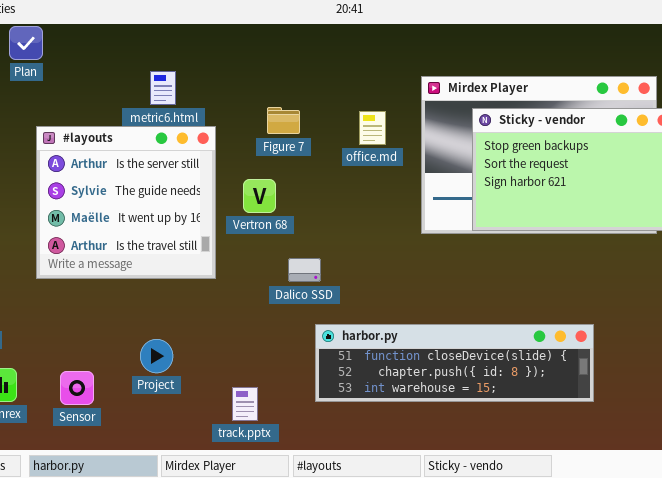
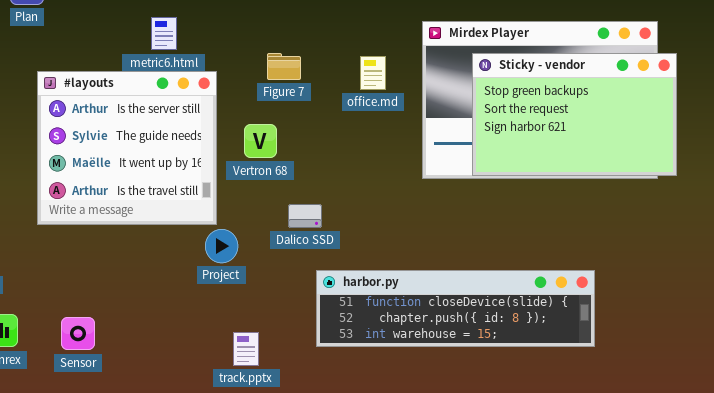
Project: [140,339,173,373] -> [205,229,238,263], moved

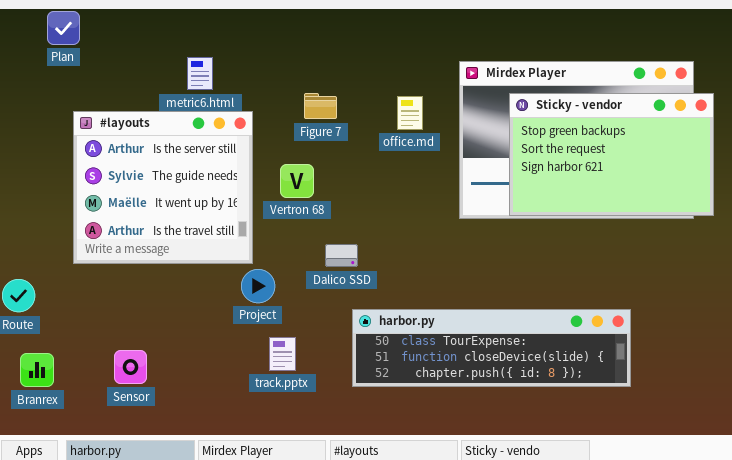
harbor.py: [316,270,595,347] -> [352,309,631,387], scrolled up 1 row
Sensor: [61,317,95,350] -> [114,350,147,384], moved
track.pptx: [233,332,259,366] -> [269,337,296,371], moved

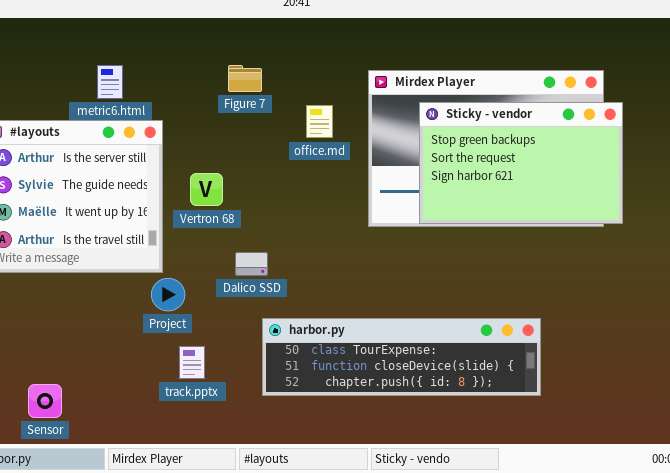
Figure 7: [304,93,337,119] -> [228,65,262,92], moved
Sensor: [114,350,147,384] -> [28,384,62,418], moved

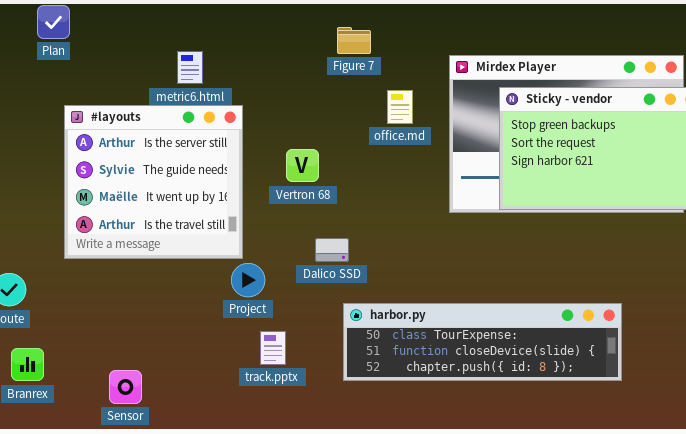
Figure 7: [228,65,262,92] -> [337,27,371,54], moved
Vertron 68: [190,173,223,206] -> [286,149,319,182], moved

